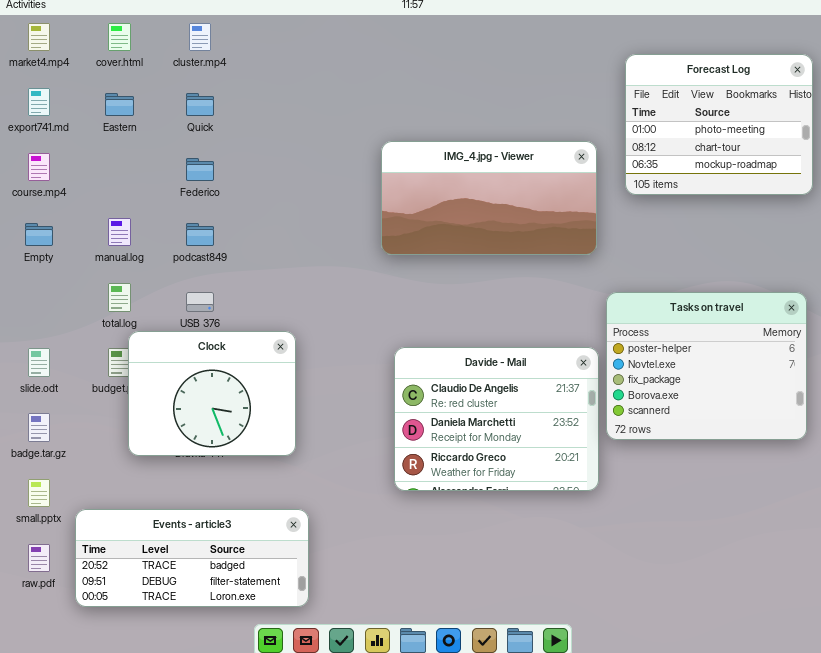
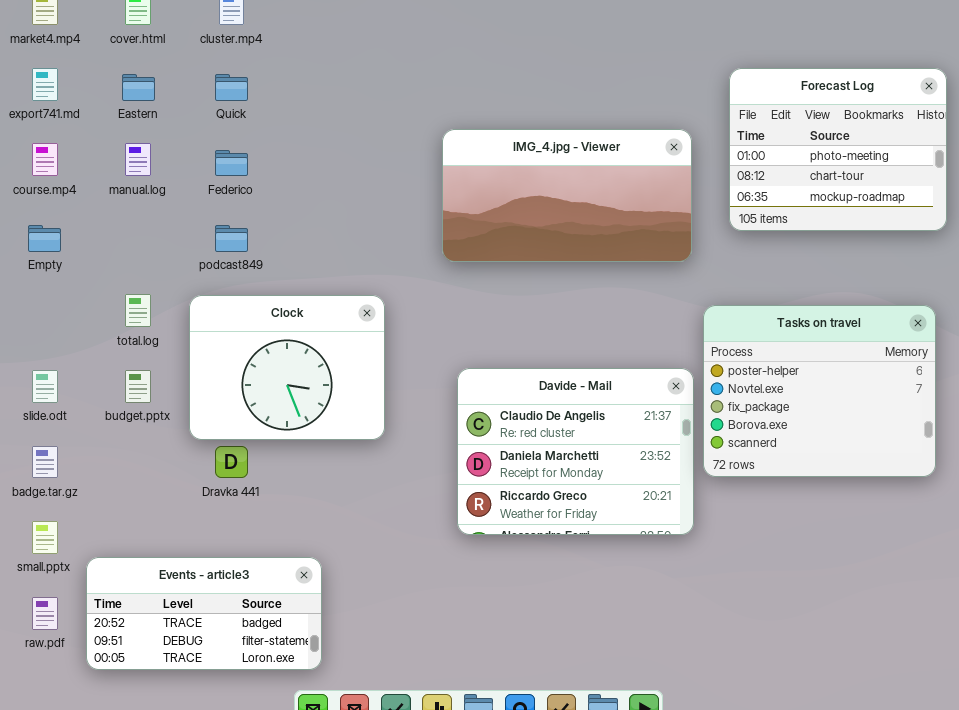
Forecast Log: [625,54,813,195] -> [729,68,947,231], moved
manual.log: [108,218,131,246] -> [125,143,151,176], moved
Clock: [128,331,296,456] -> [189,295,385,440], moved
Events - article3: [75,509,309,607] -> [86,557,322,670], resized

